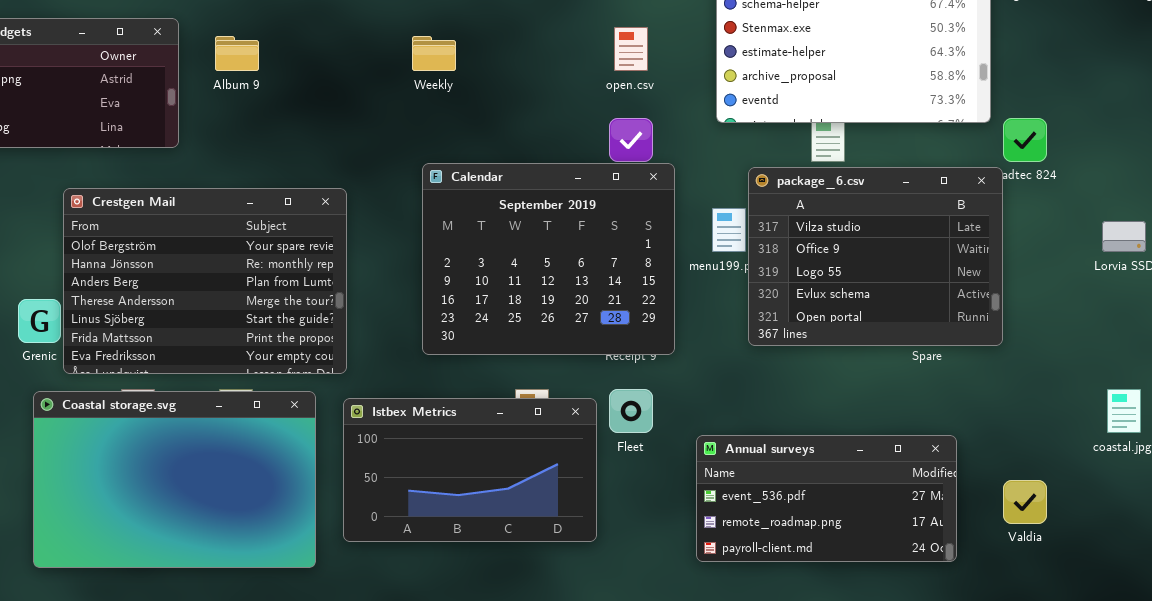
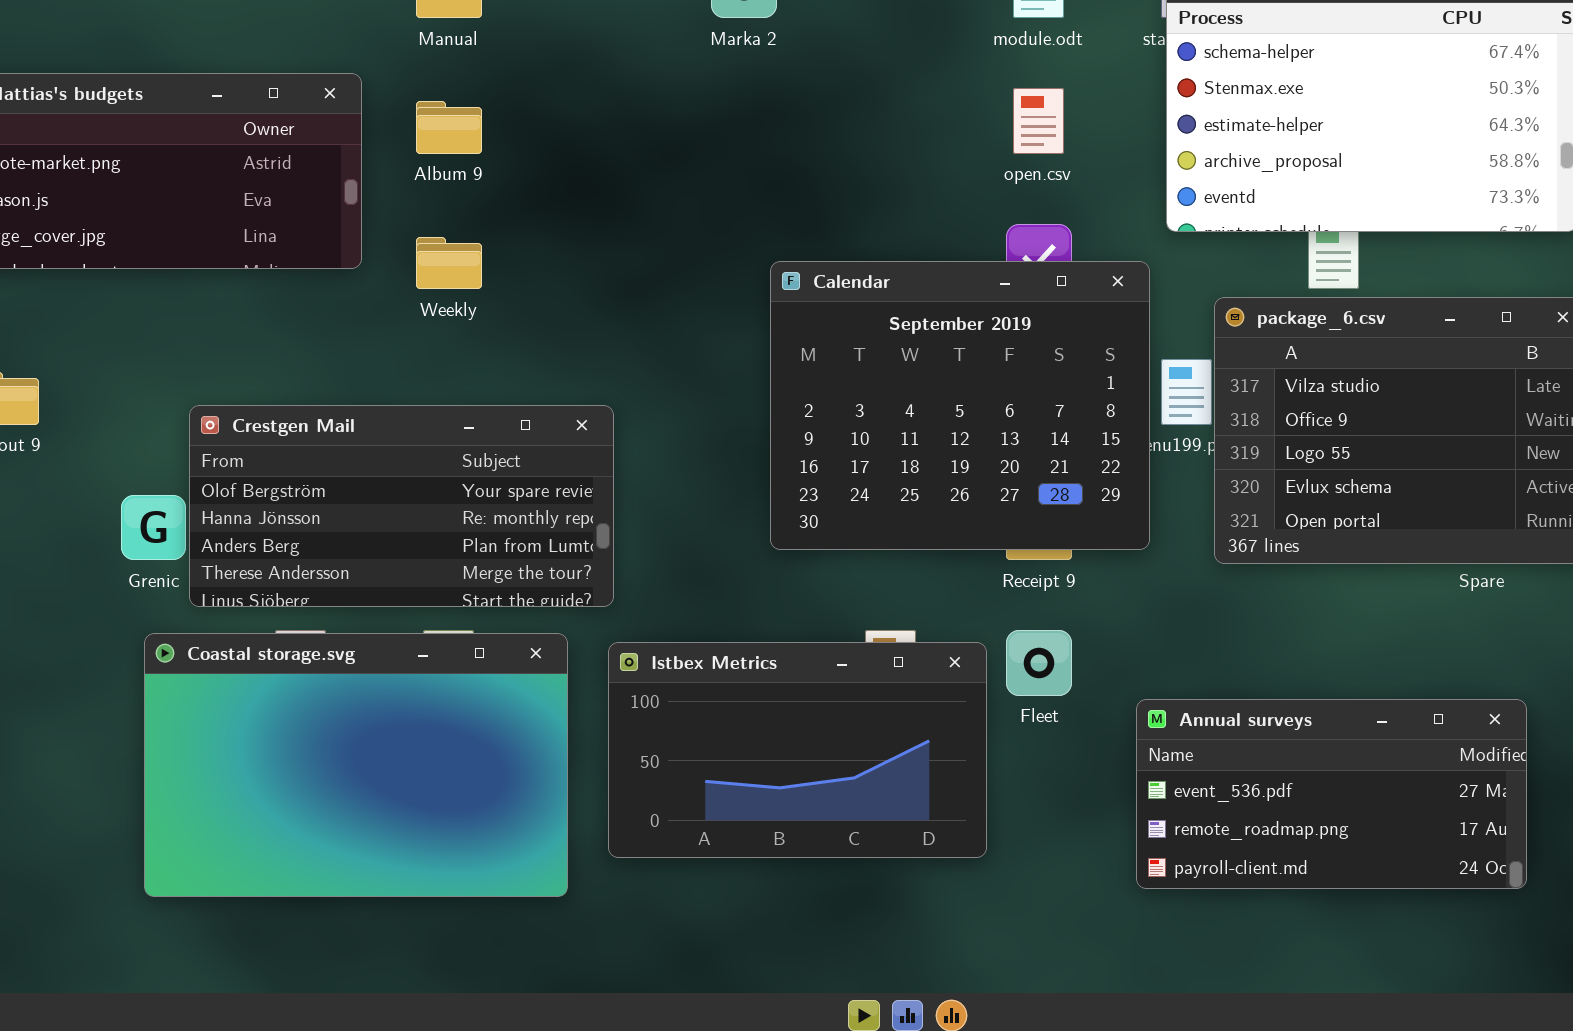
Weekly: [412,36,456,71] -> [416,237,482,289], moved
Calendar: [422,163,675,355] -> [770,261,1150,550], moved
Crestgen Mail: [63,188,347,374] -> [189,405,614,607], resized

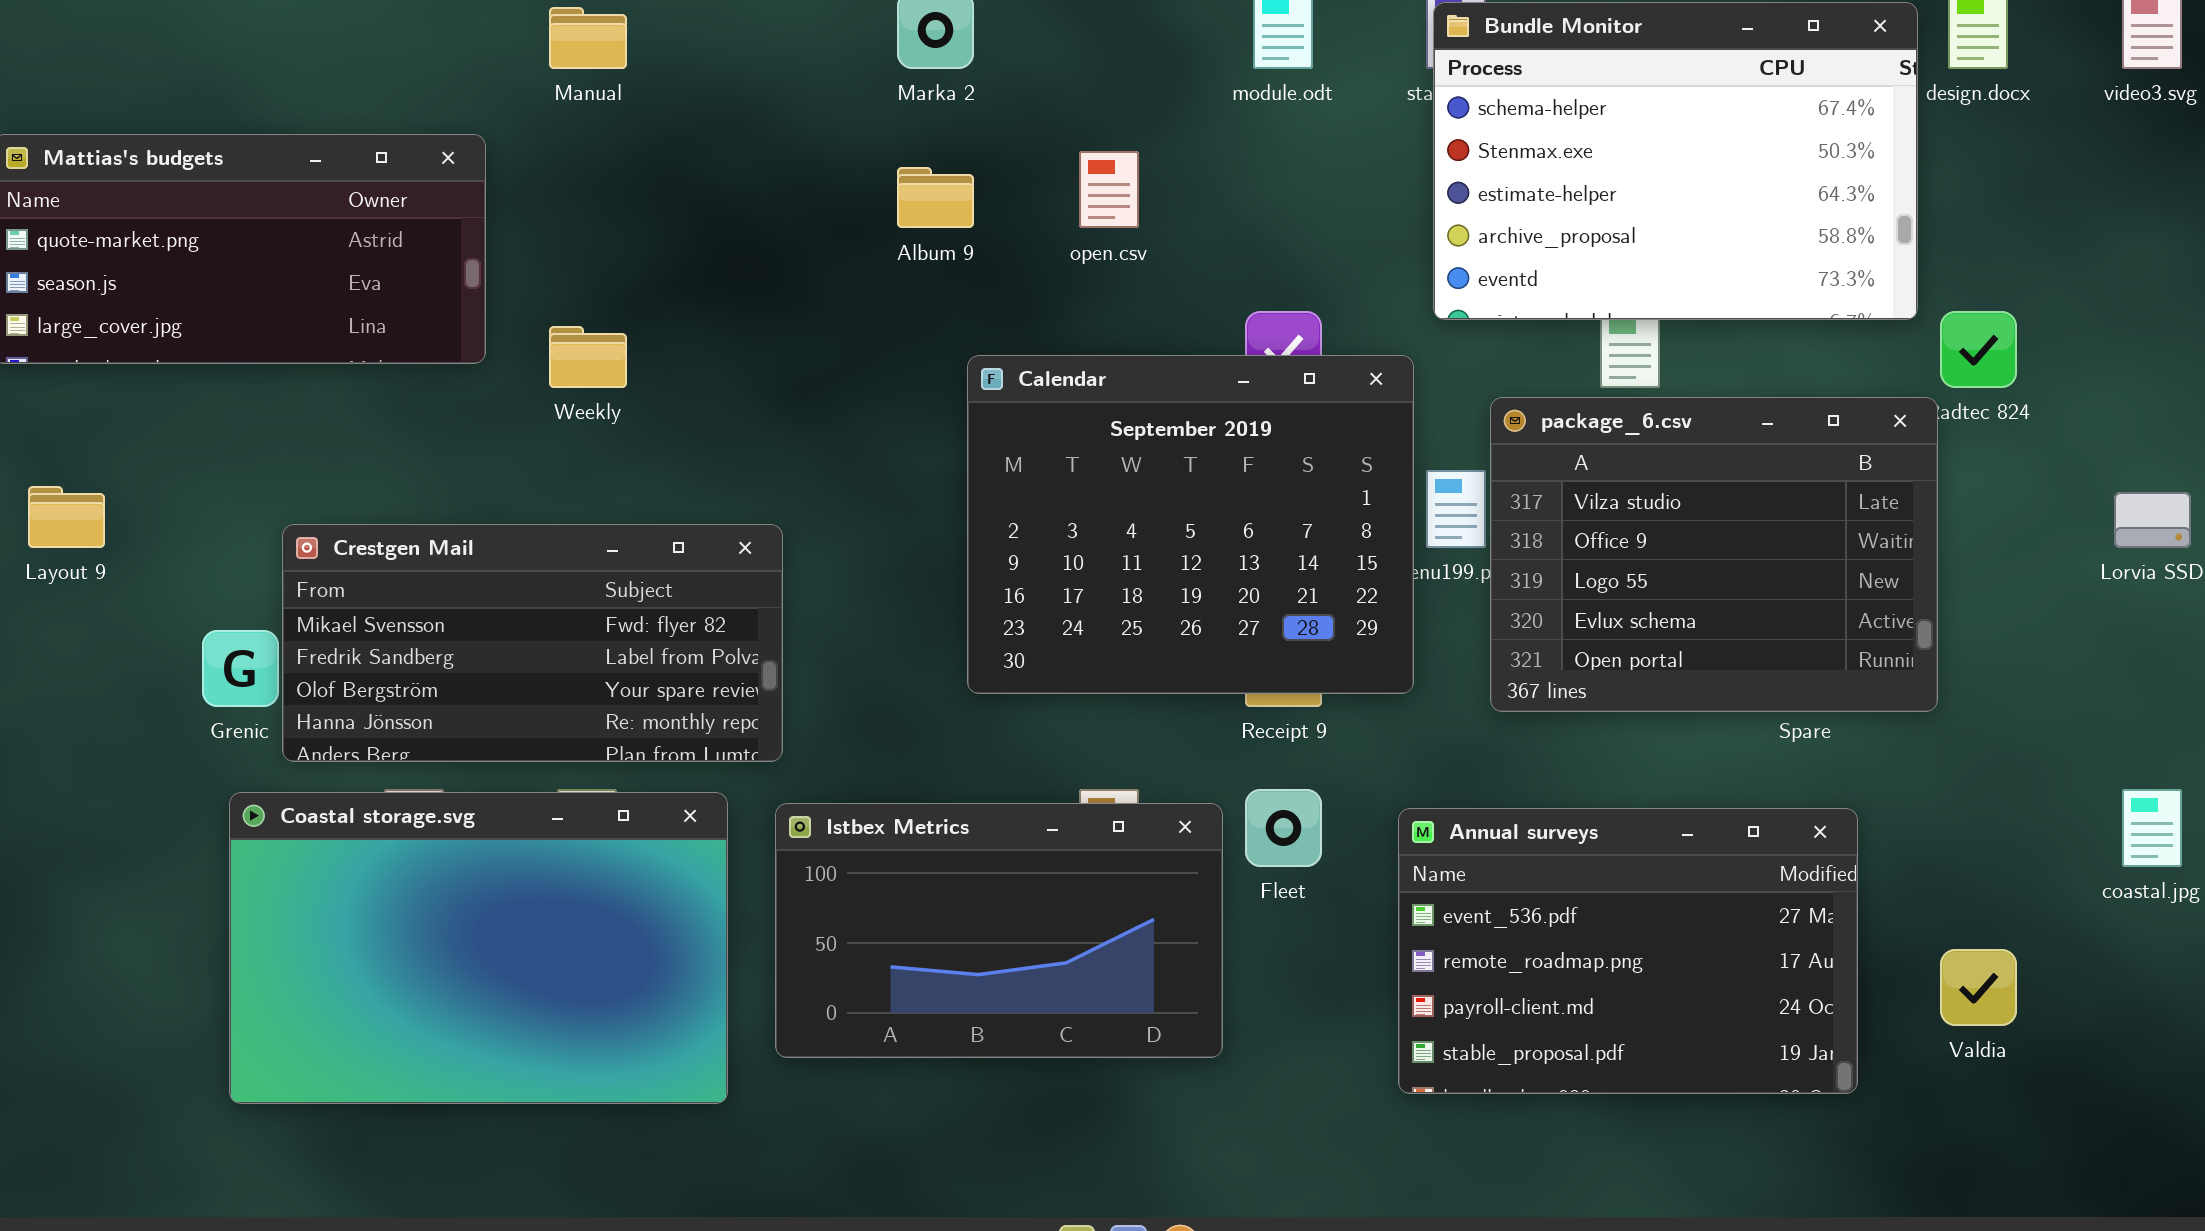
open.csv: [1013,88,1064,154] -> [1079,151,1139,228], moved
Album 9: [416,101,482,154] -> [897,167,974,228], moved
Crestgen Mail: [189,405,614,607] -> [282,524,783,762], scrolled up 2 rows
Annual surveys: [1136,699,1527,889] -> [1398,808,1858,1094], resized

